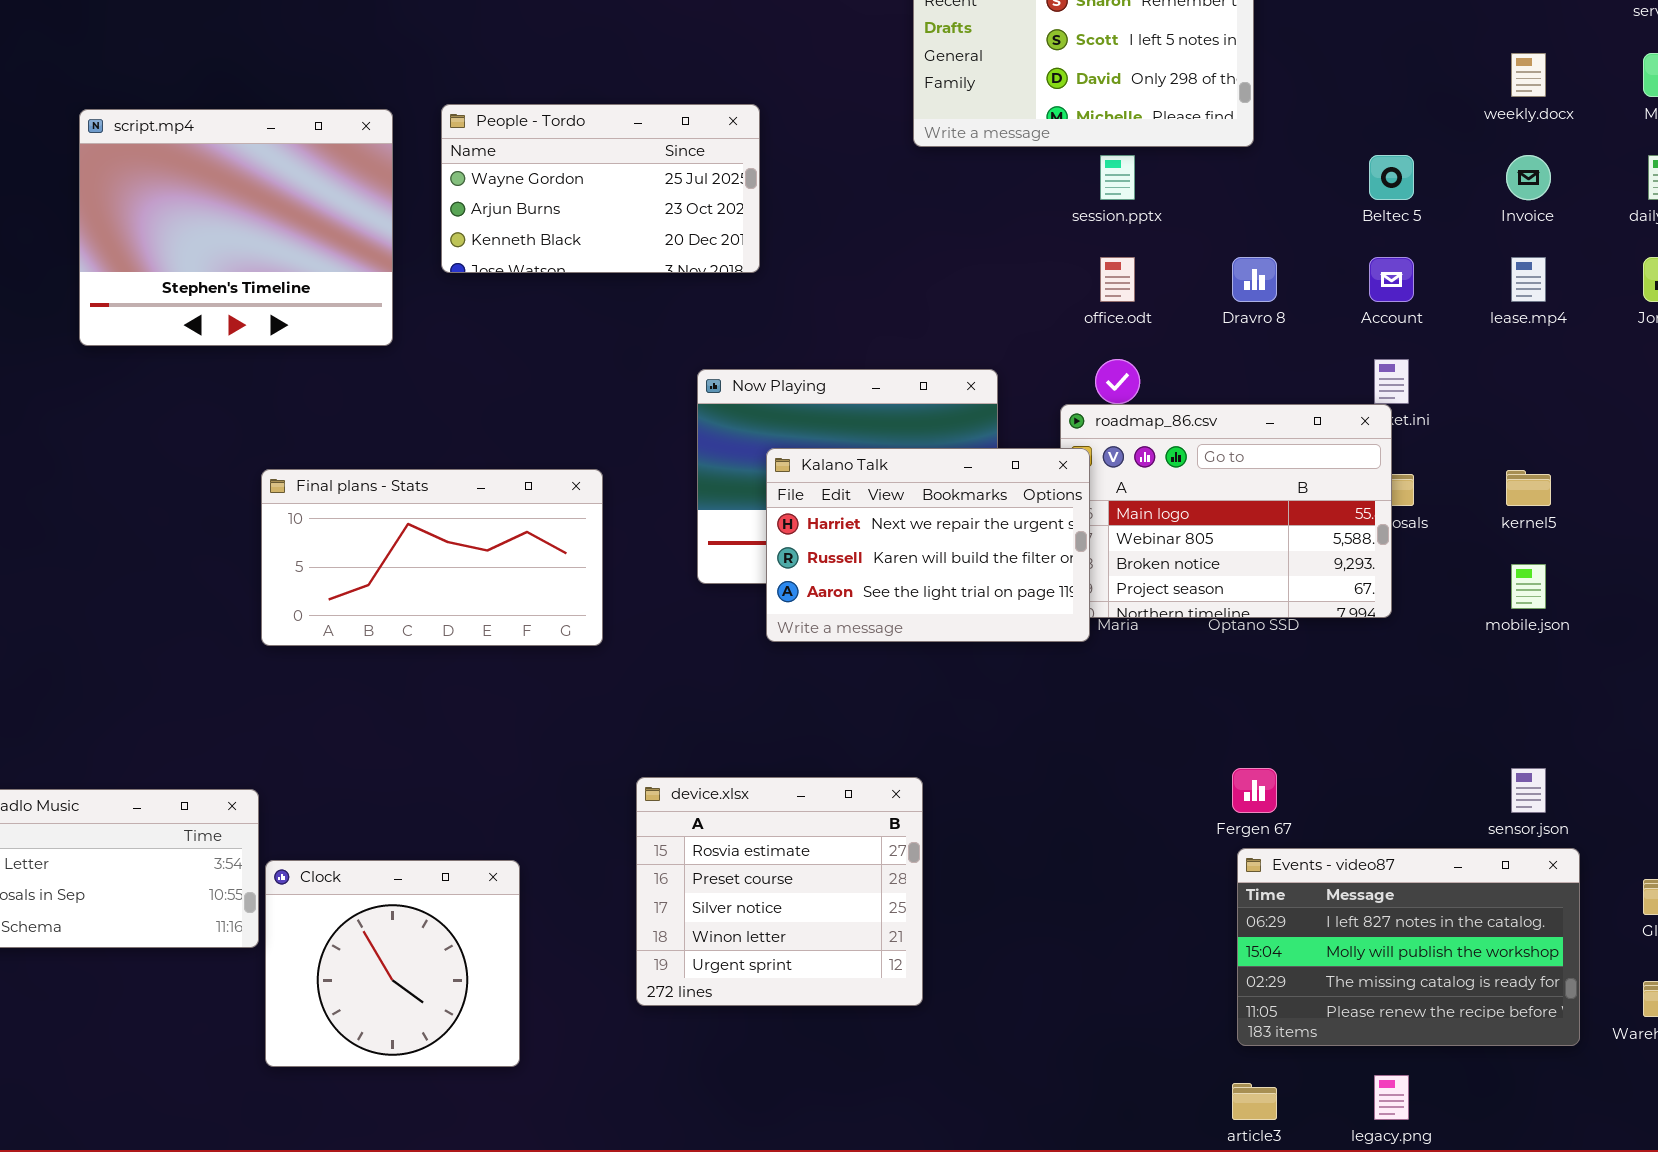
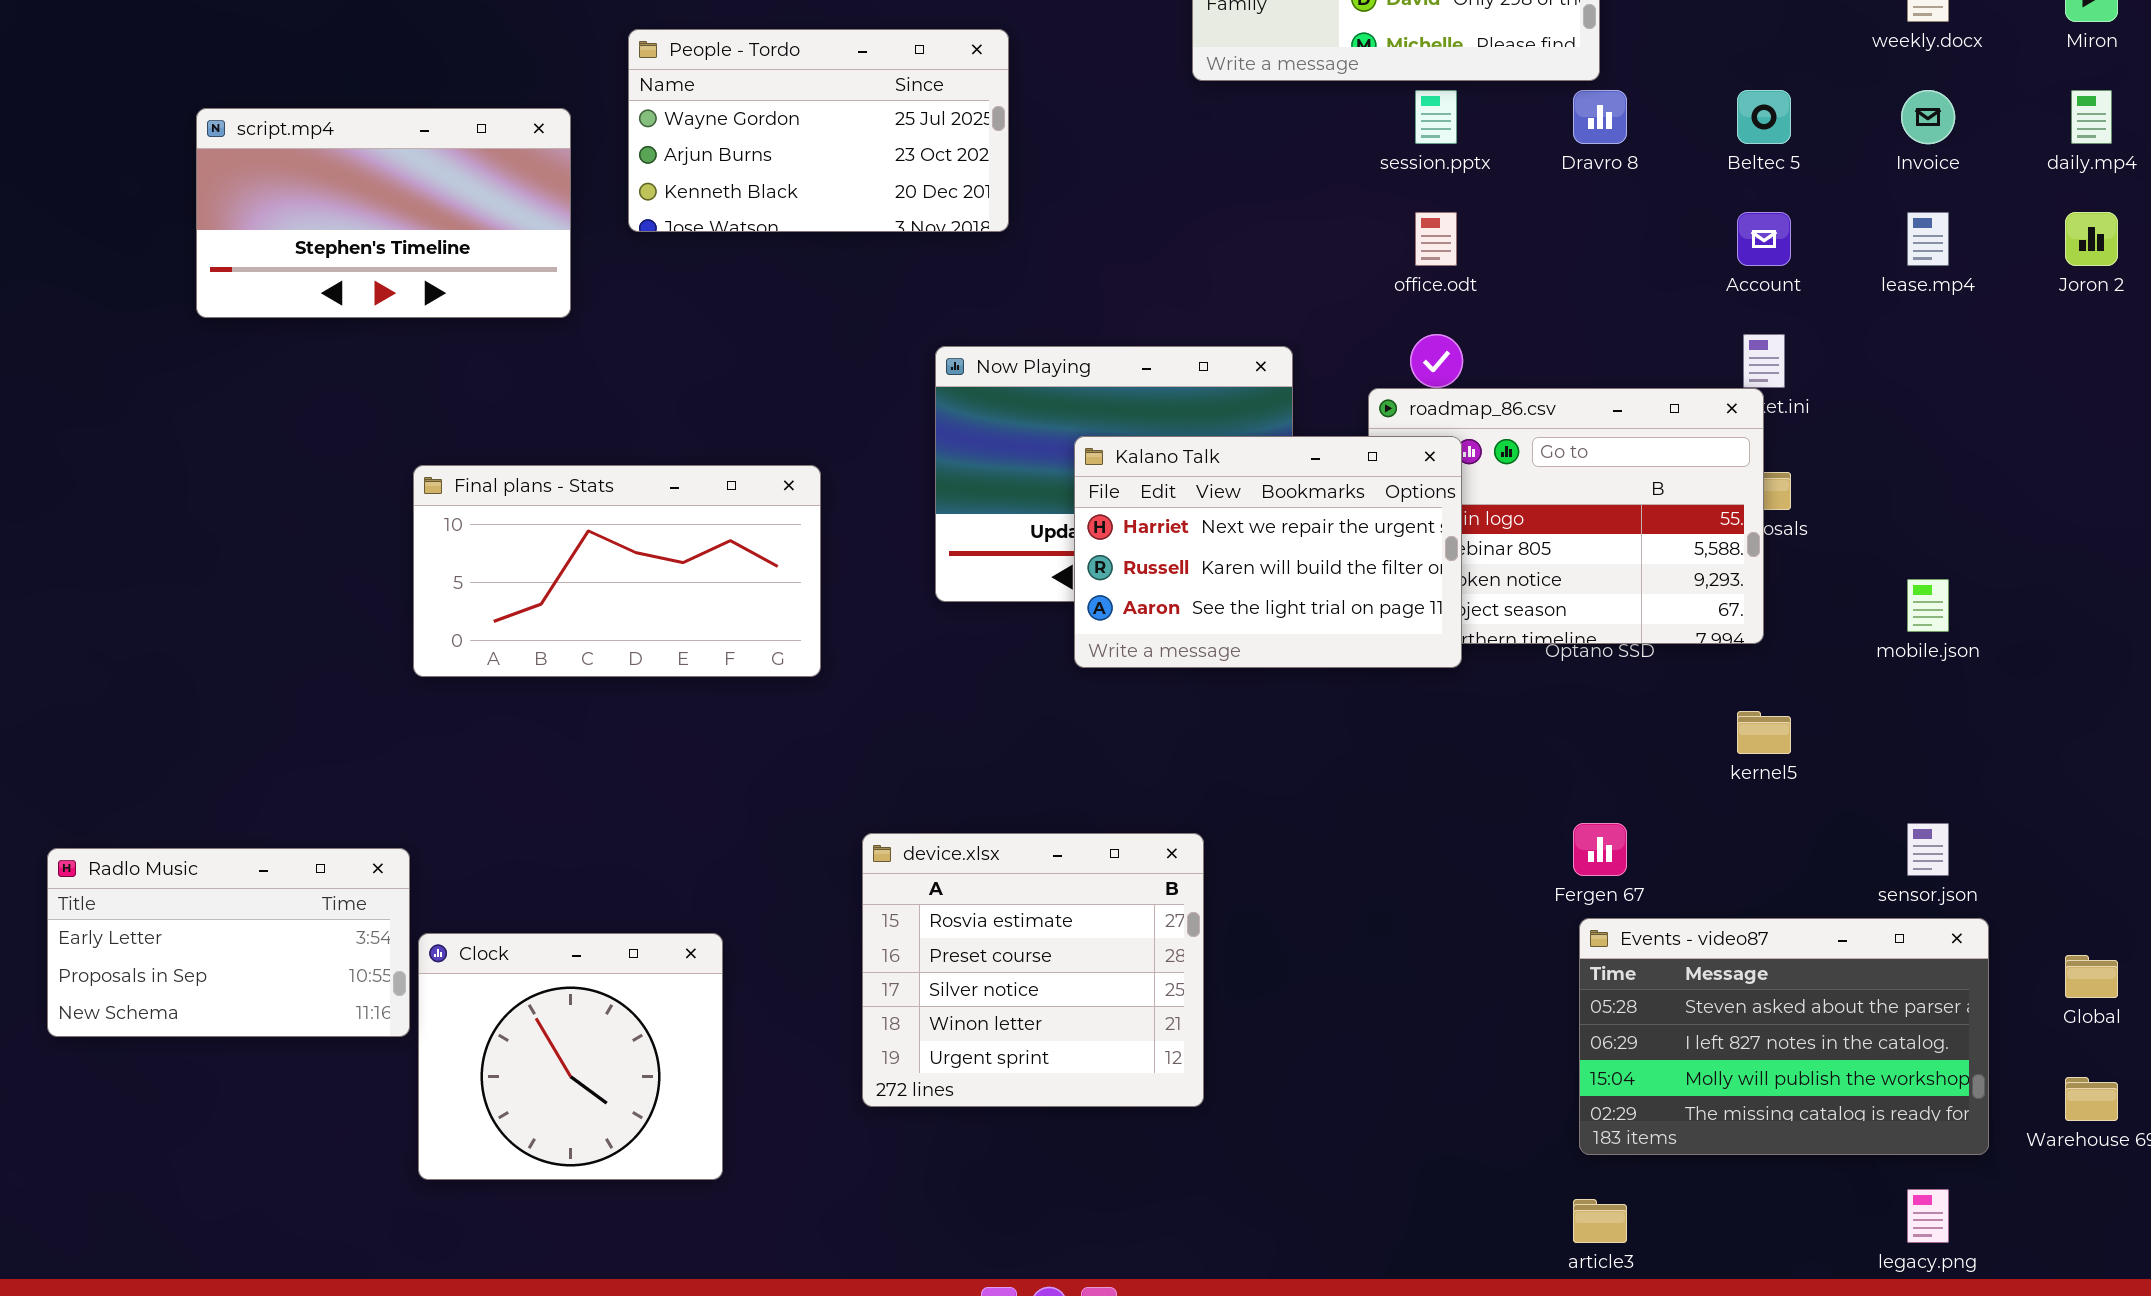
script.mp4: [79,109,393,346] -> [196,108,571,318], resized
Dravro 8: [1232,257,1277,302] -> [1573,90,1627,144], moved
Kalano Talk: [766,448,1090,642] -> [1074,436,1462,668], moved
kernel5: [1506,470,1551,506] -> [1737,711,1791,754], moved
Events - video87: [1237,848,1580,1046] -> [1579,918,1989,1155], scrolled up 1 row
legacy.png: [1374,1075,1409,1120] -> [1907,1189,1949,1243], moved

